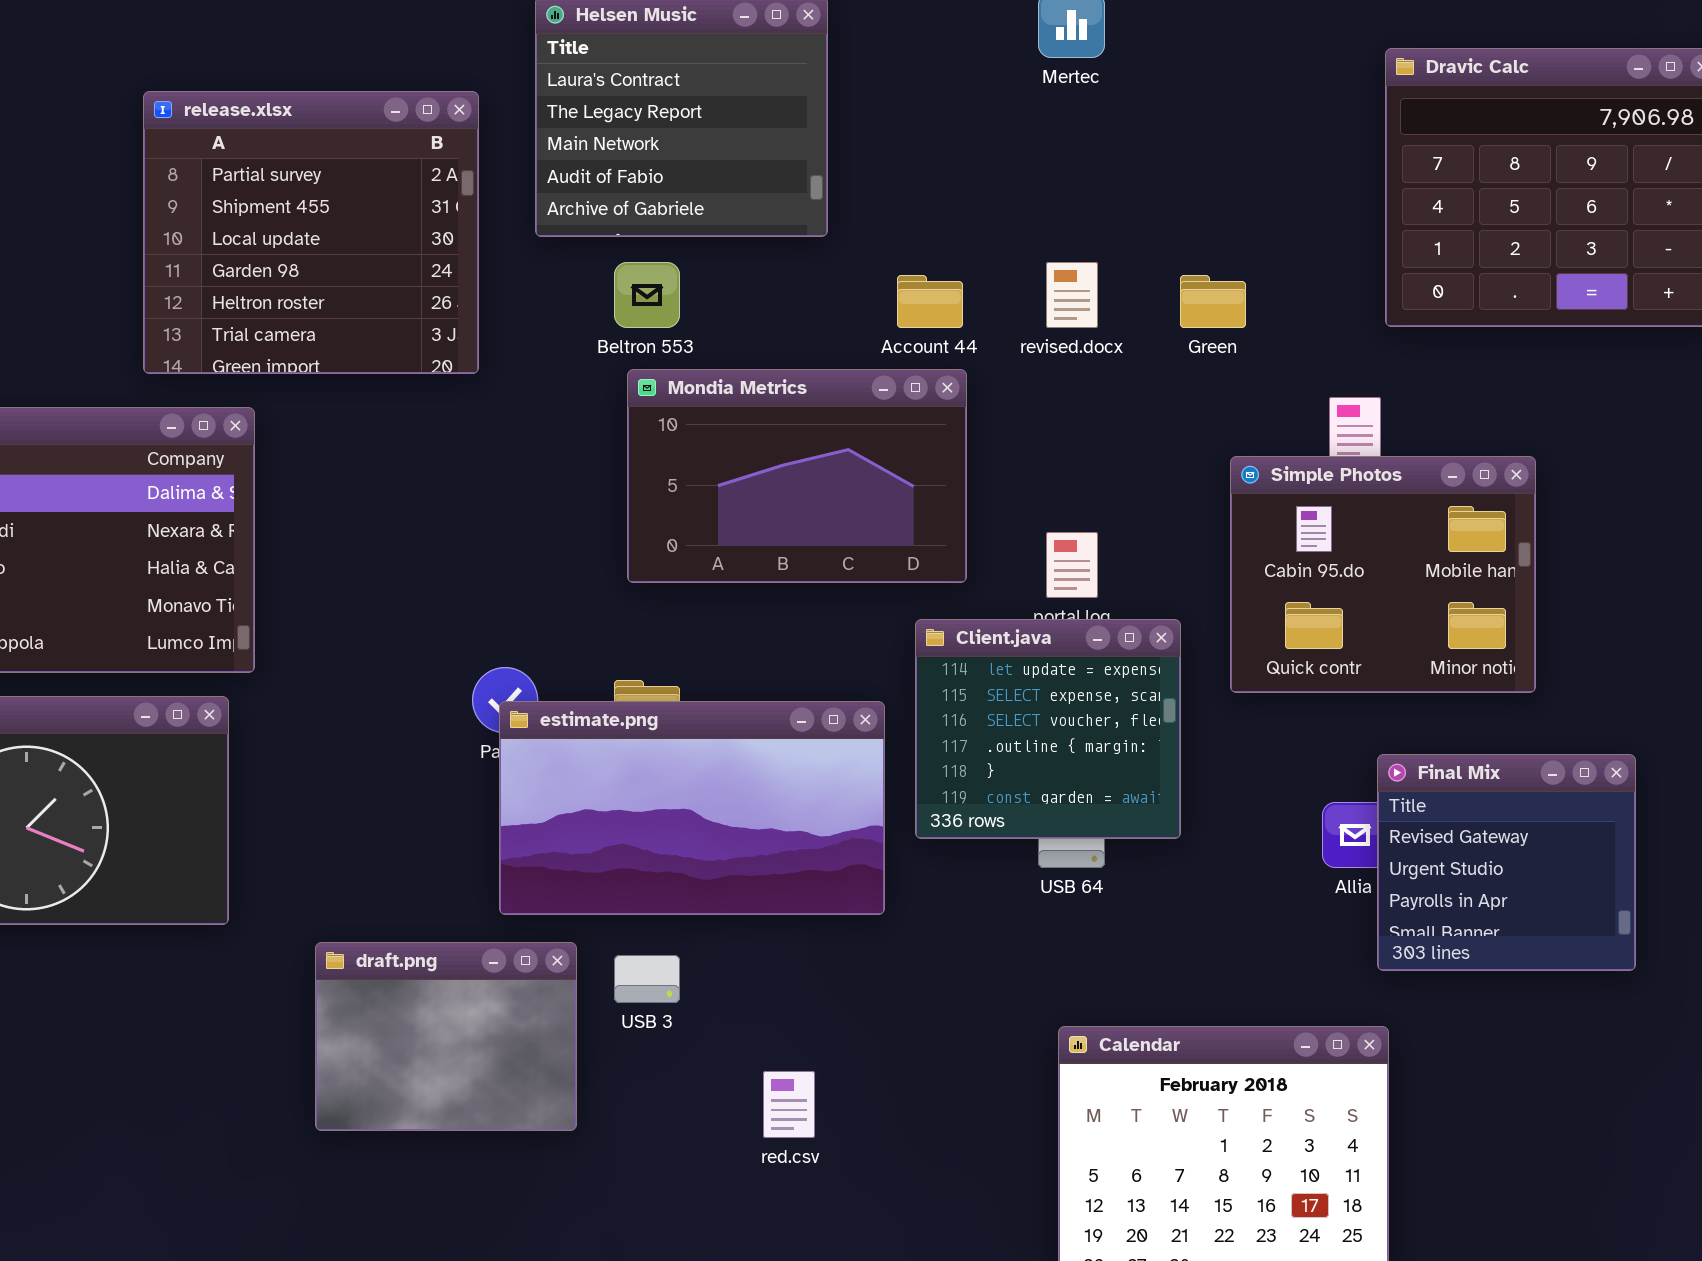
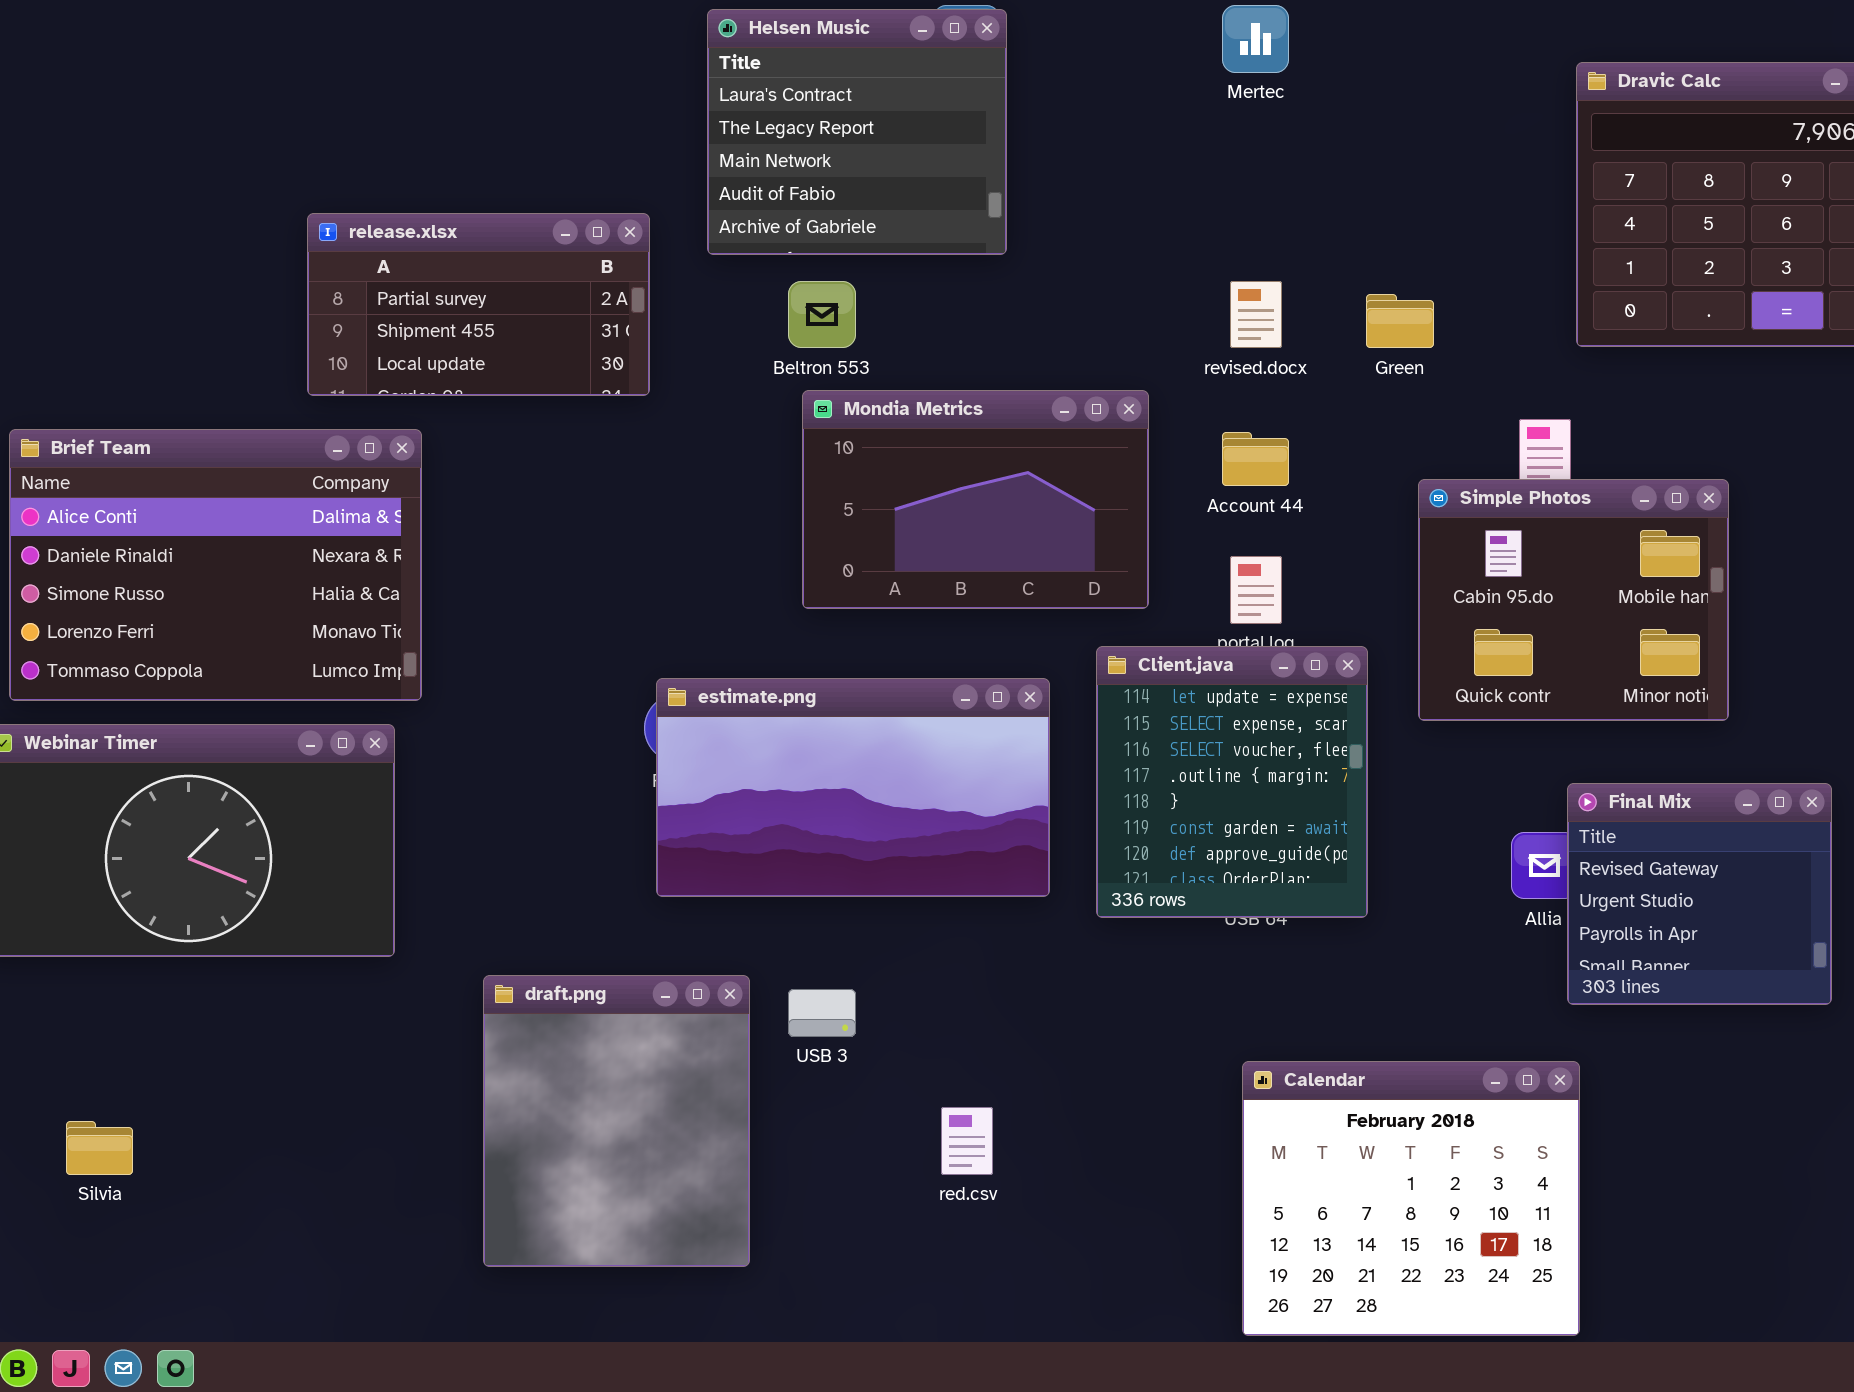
release.xlsx: [143,91,479,374] -> [307,213,650,396], resized
Account 44: [897,275,963,328] -> [1222,432,1289,486], moved
Client.java: [915,619,1181,839] -> [1096,646,1368,918], resized
estimate.png: [499,701,885,915] -> [656,678,1050,897], moved
draft.png: [315,942,577,1131] -> [483,975,750,1267], resized

